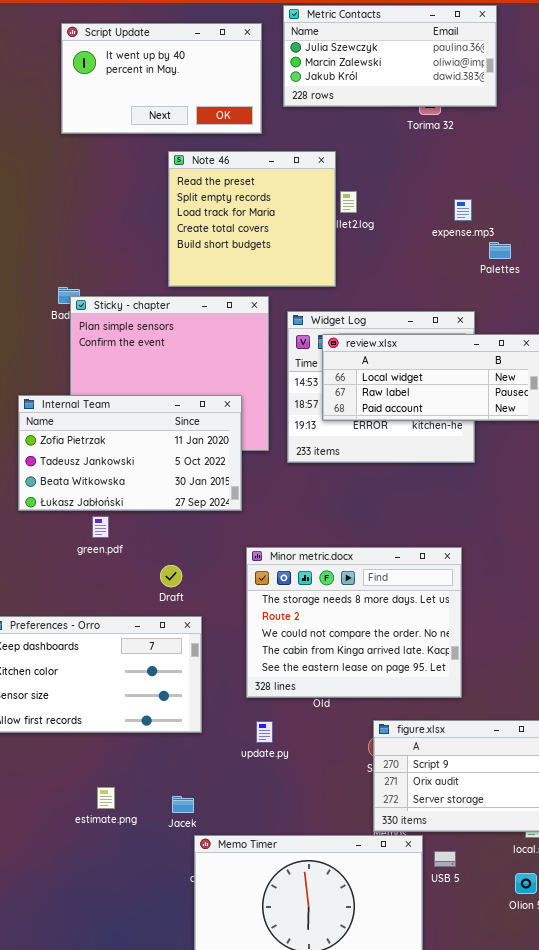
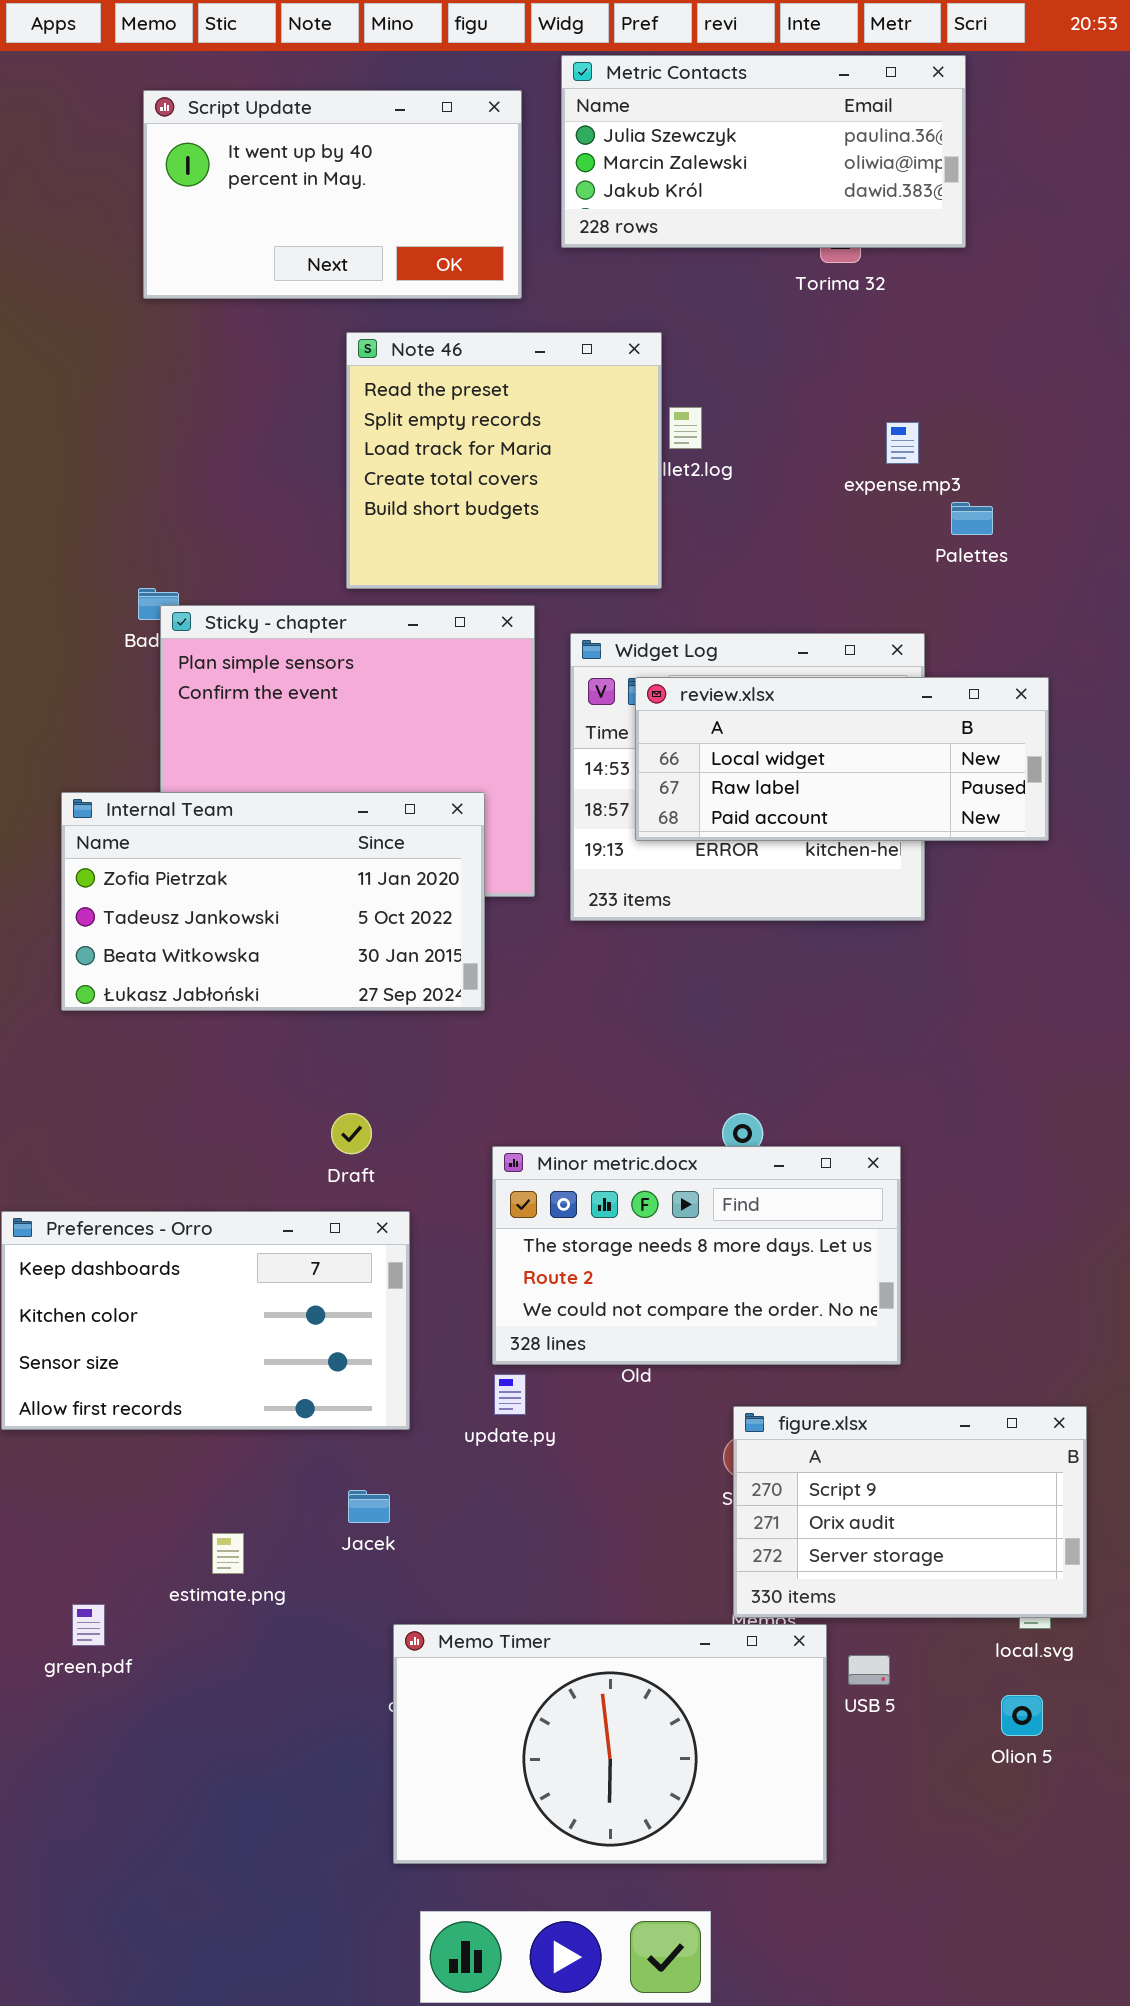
green.pdf: [92,516,109,538] -> [72,1604,105,1646], moved
Minor metric.docx: [246,547,462,698] -> [492,1146,901,1365], resized
update.py: [256,721,273,743] -> [494,1374,526,1415], moved
Jacek: [172,796,194,813] -> [348,1490,390,1523], moved

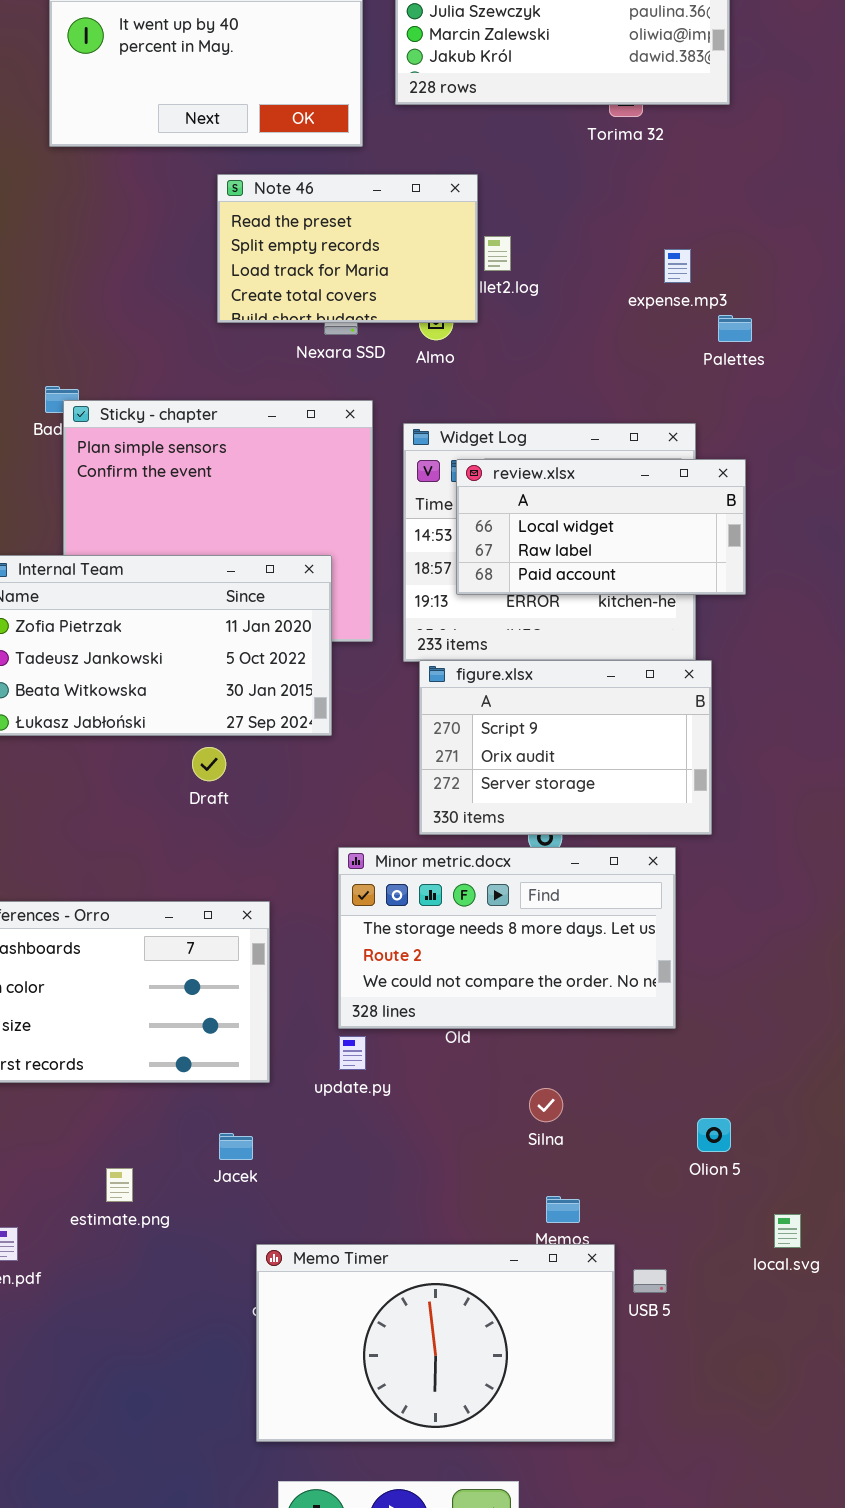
Note 46: [346,332,662,589] -> [217,174,478,323], resized
review.xlsx: [635,677,1049,841] -> [456,459,746,595], resized
Draft: [331,1113,372,1154] -> [192,747,226,781], moved
figure.xlsx: [733,1406,1087,1618] -> [419,660,712,835], moved
Olion 5: [1001,1695,1043,1736] -> [697,1118,731,1152], moved

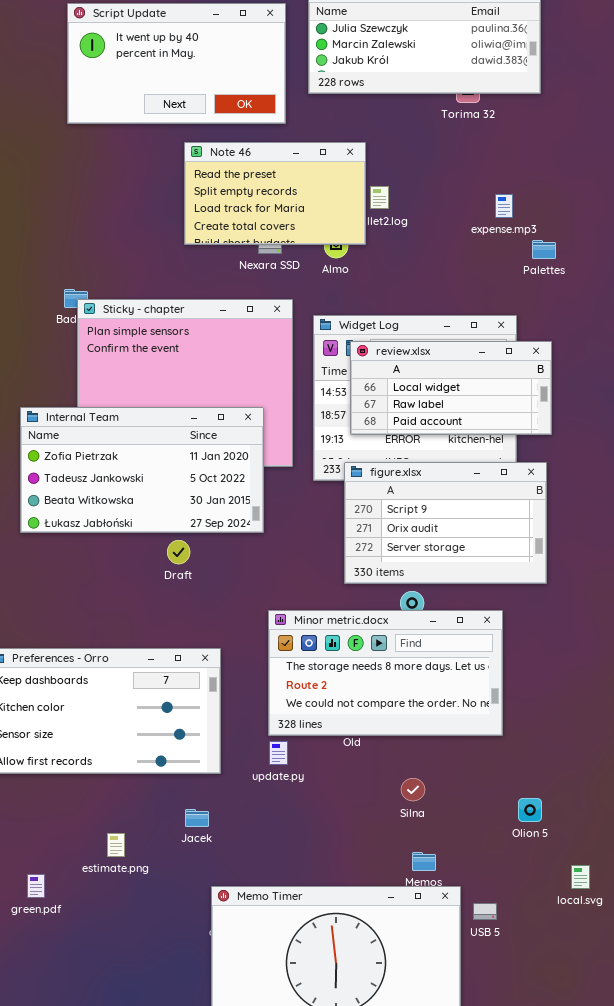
figure.xlsx: [419,660,712,835] -> [344,462,547,584], moved

